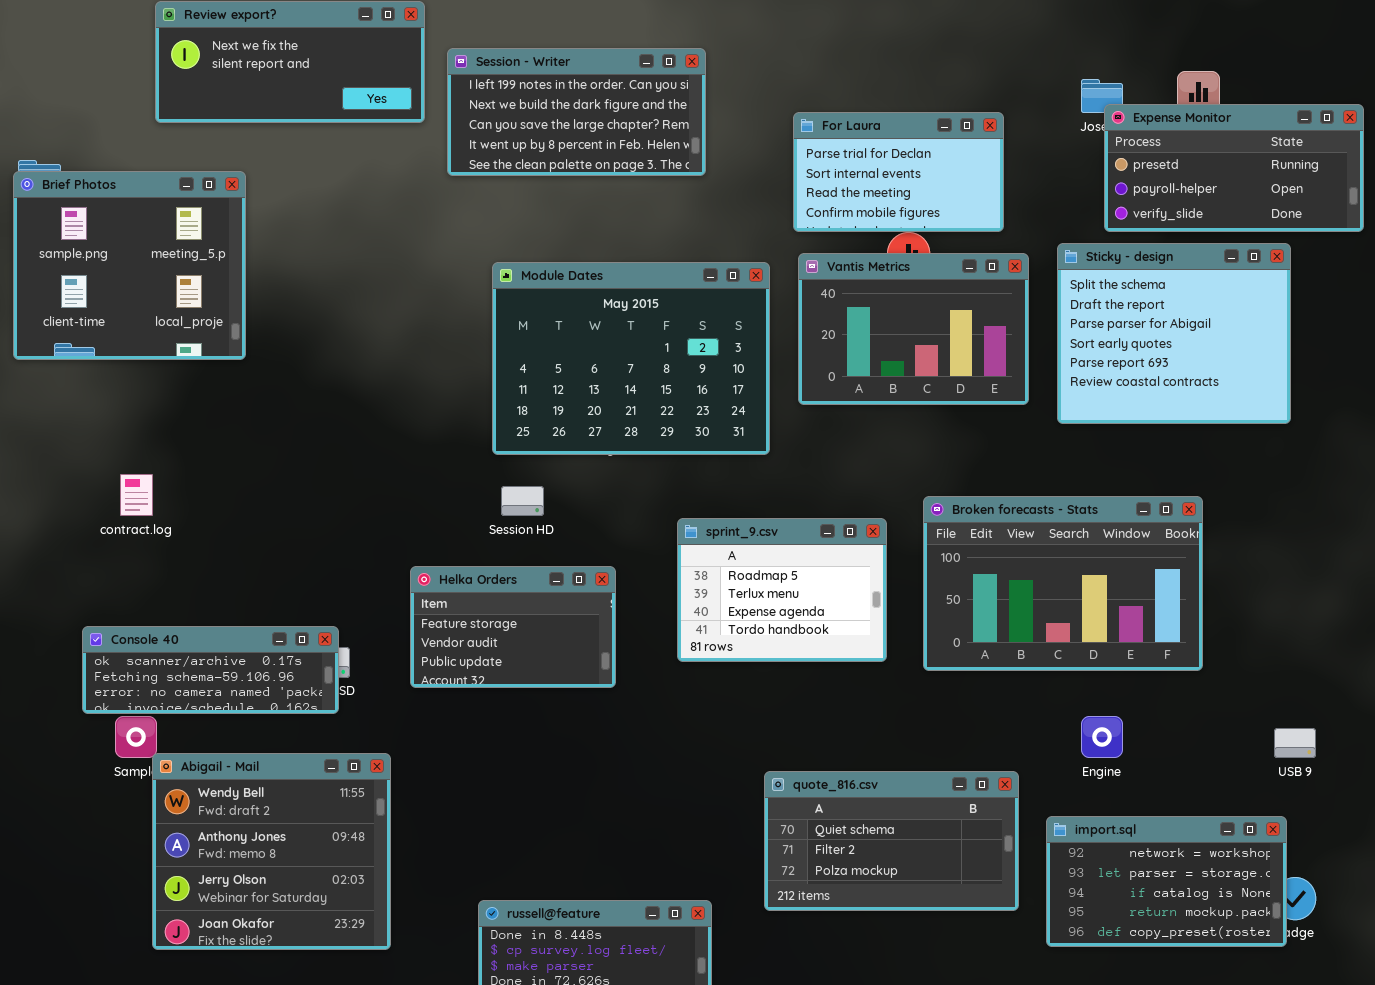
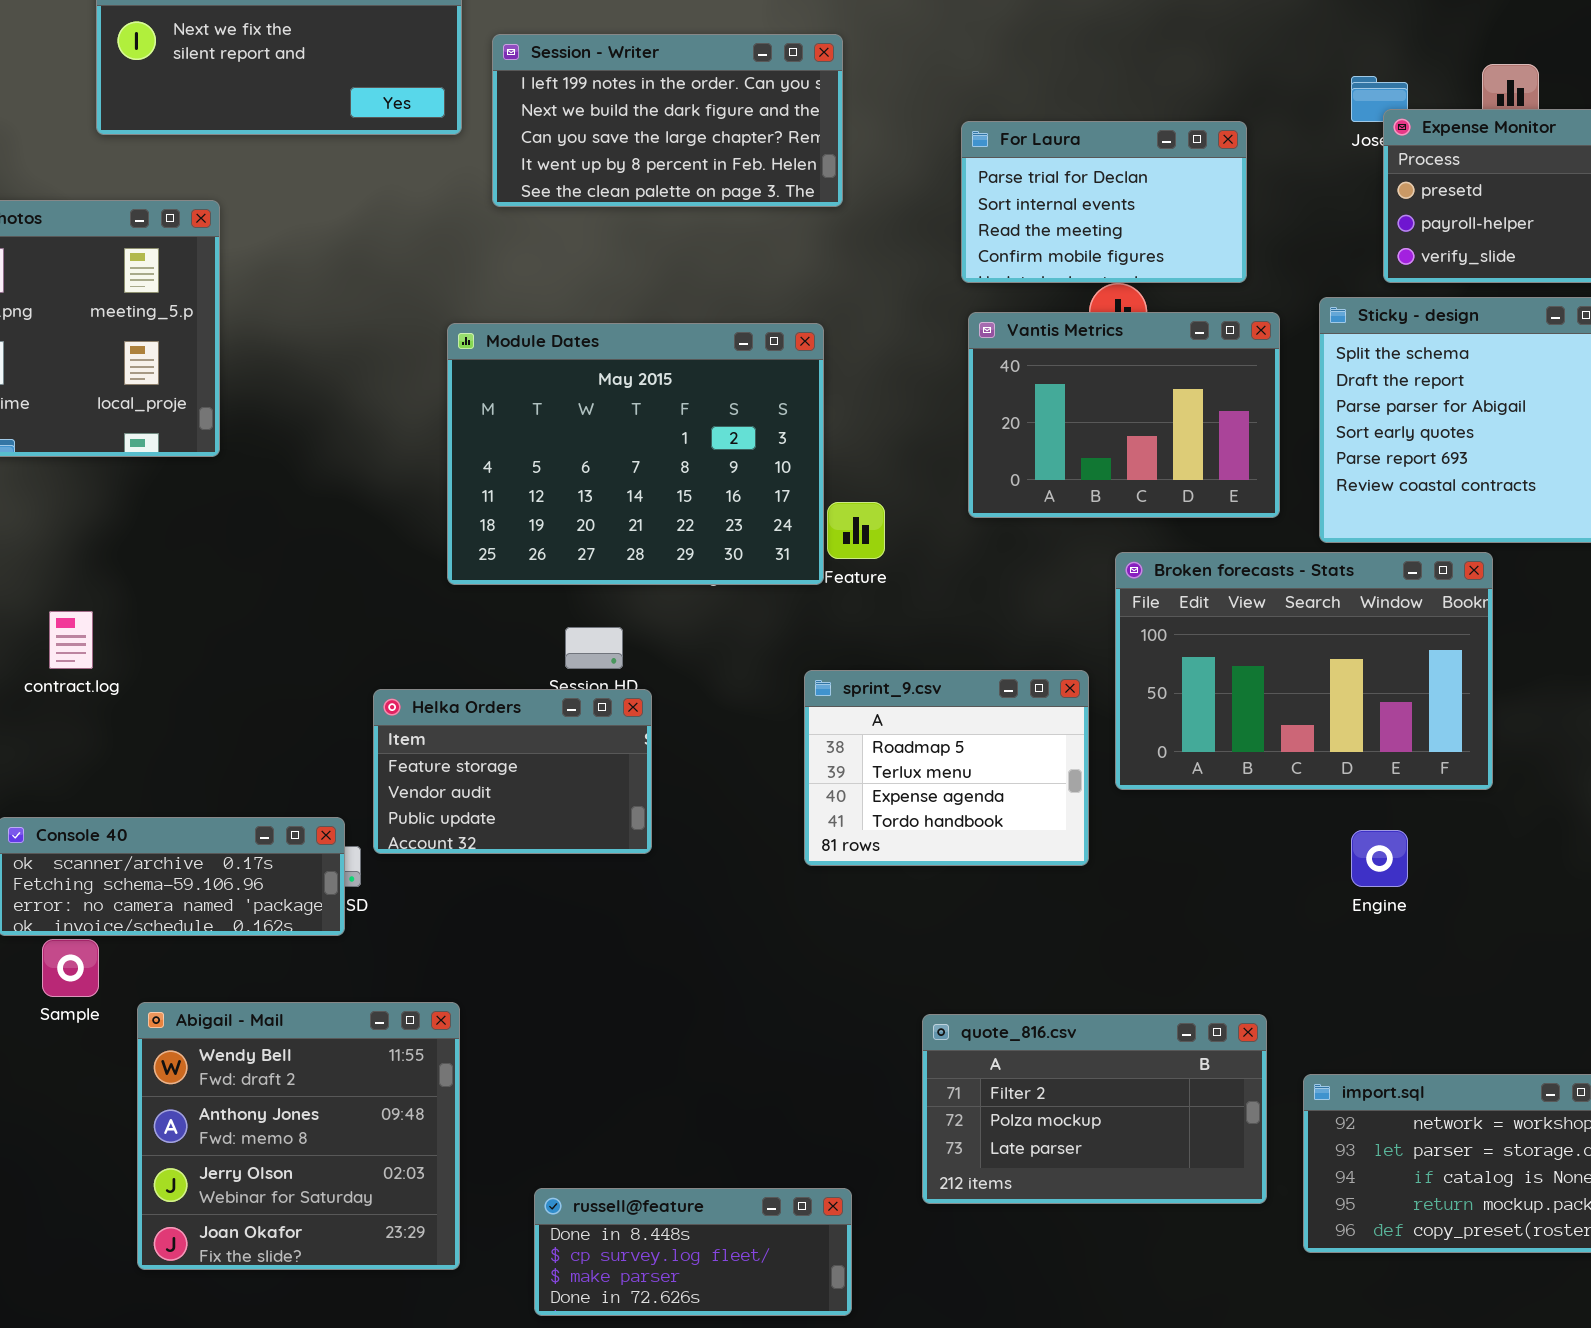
Module Dates: [492,262,770,455] -> [447,323,824,585], moved
Broken forecasts - Stats: [923,496,1203,671] -> [1115,552,1493,790], moved
Helka Orders: [410,566,616,688] -> [373,689,652,854], moved
Engine: [1081,716,1123,758] -> [1351,830,1408,887], moved
Abigail - Mail: [152,753,391,950] -> [137,1002,460,1270], moved
quote_816.csv: [764,771,1019,911] -> [922,1014,1267,1204], scrolled down 1 row

